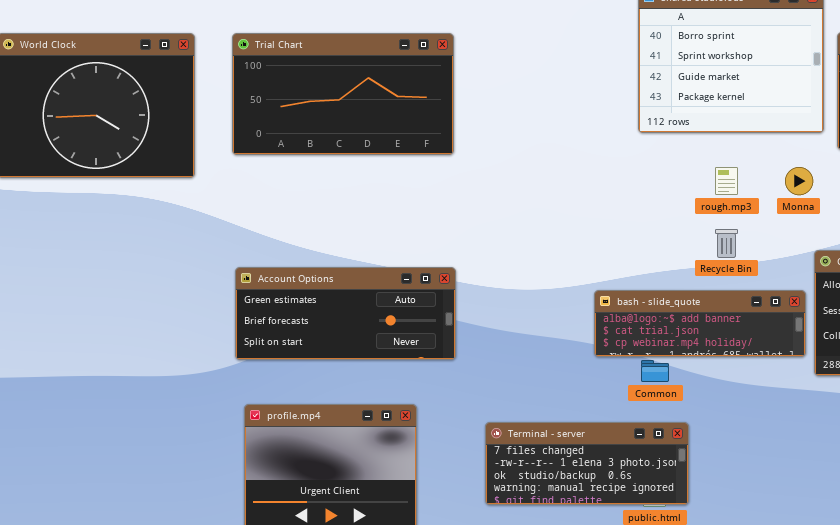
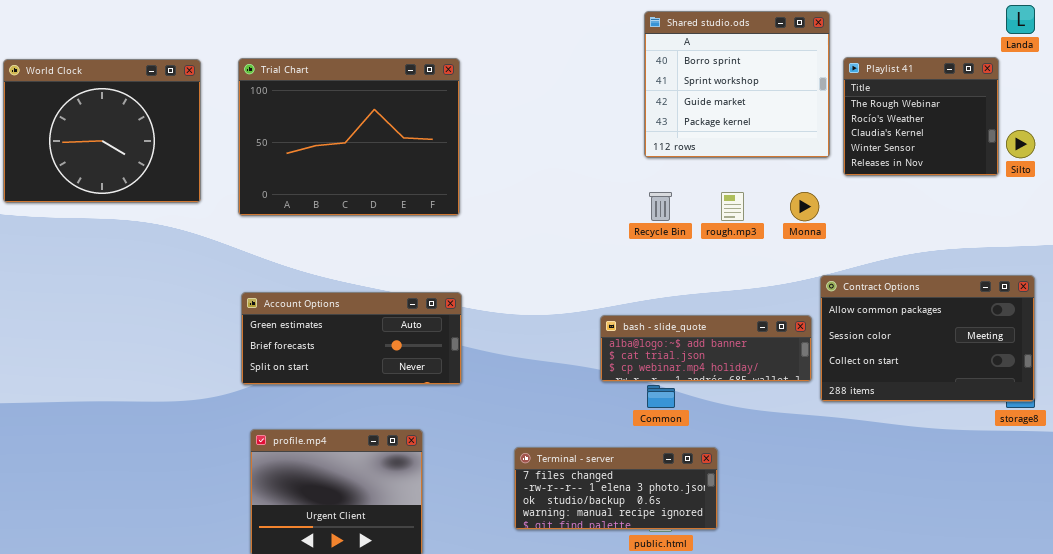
Trial Chart: [232,33,454,155] -> [238,58,460,216], resized
Recycle Bin: [715,229,738,258] -> [649,192,672,221], moved
Terminal - server: [485,422,689,505] -> [514,447,718,530], moved

